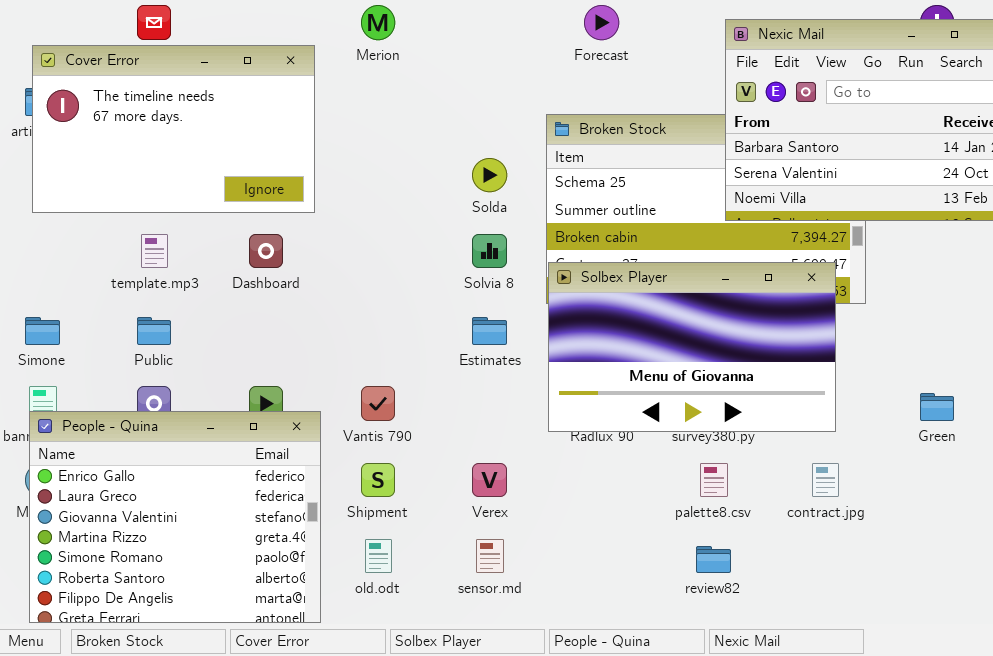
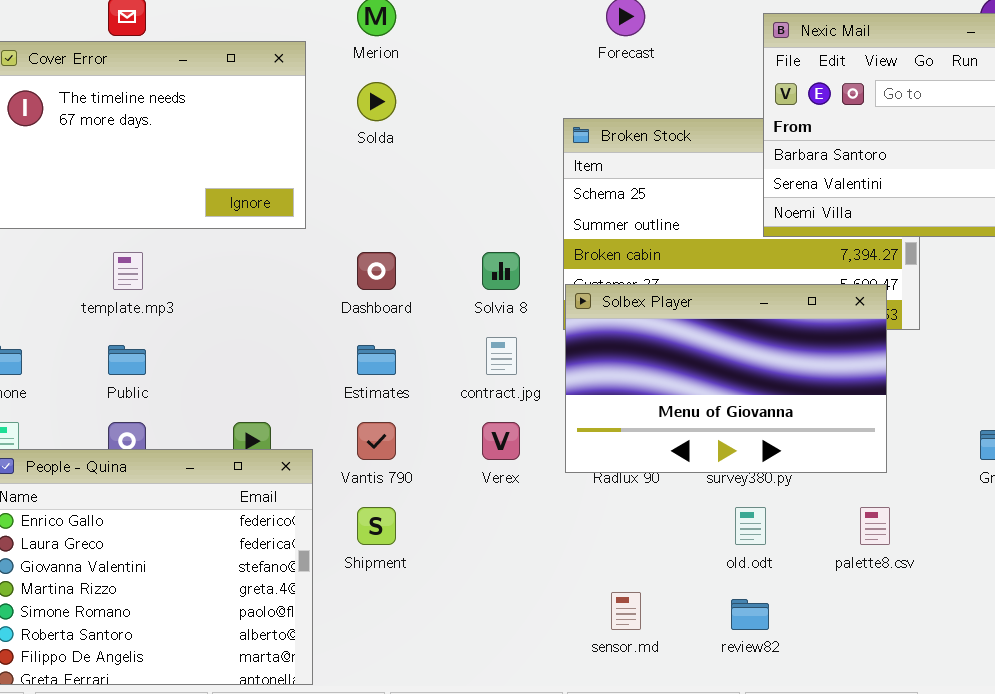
Solda: [472,158,507,192] -> [357,82,396,121], moved
Dashboard: [249,234,283,268] -> [357,252,396,290], moved
Estimates: [472,317,507,345] -> [357,345,396,375], moved
Verex: [472,463,507,497] -> [482,422,520,460], moved
palette8.csv: [700,463,728,497] -> [860,507,890,545], moved
contract.jpg: [812,463,839,497] -> [486,337,517,375], moved
old.odt: [365,539,392,573] -> [735,507,766,545], moved
sensor.md: [476,539,504,573] -> [611,592,641,630], moved

